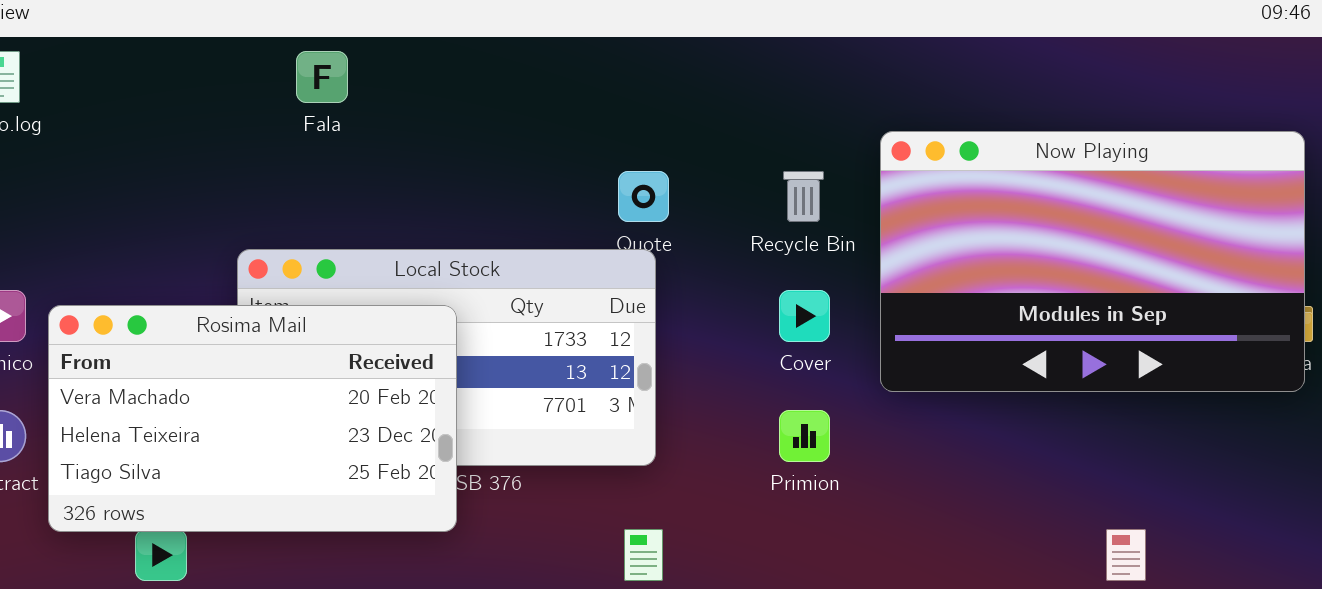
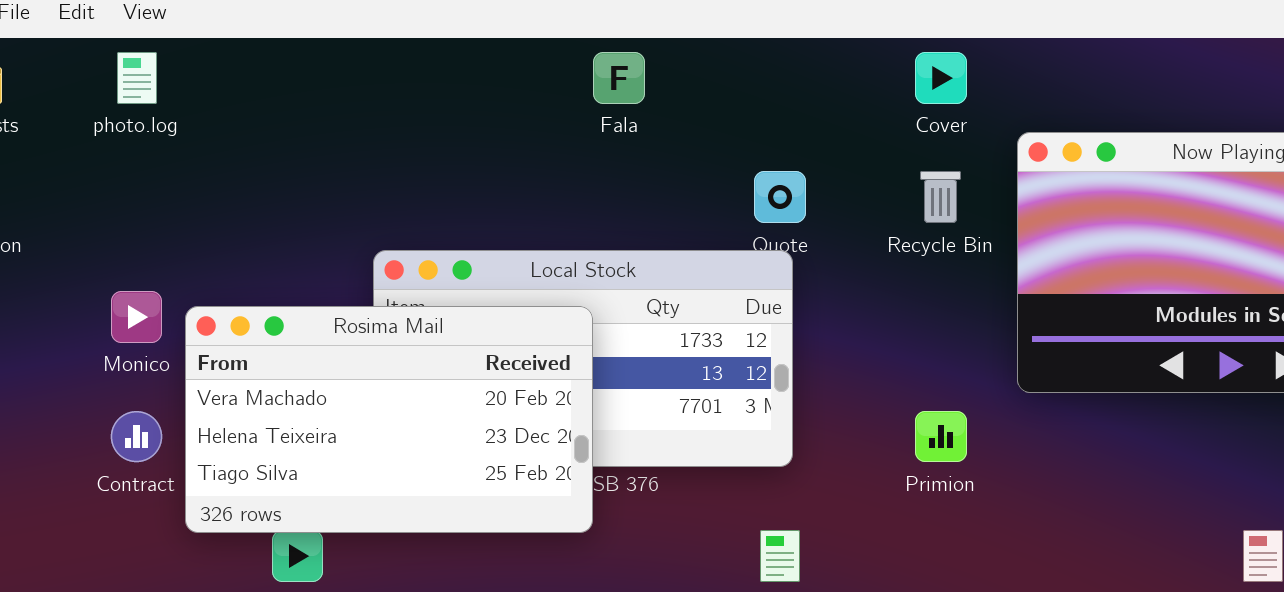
Fala: [296,51,348,103] -> [593,52,645,104], moved
Cover: [779,290,830,342] -> [915,52,967,104], moved

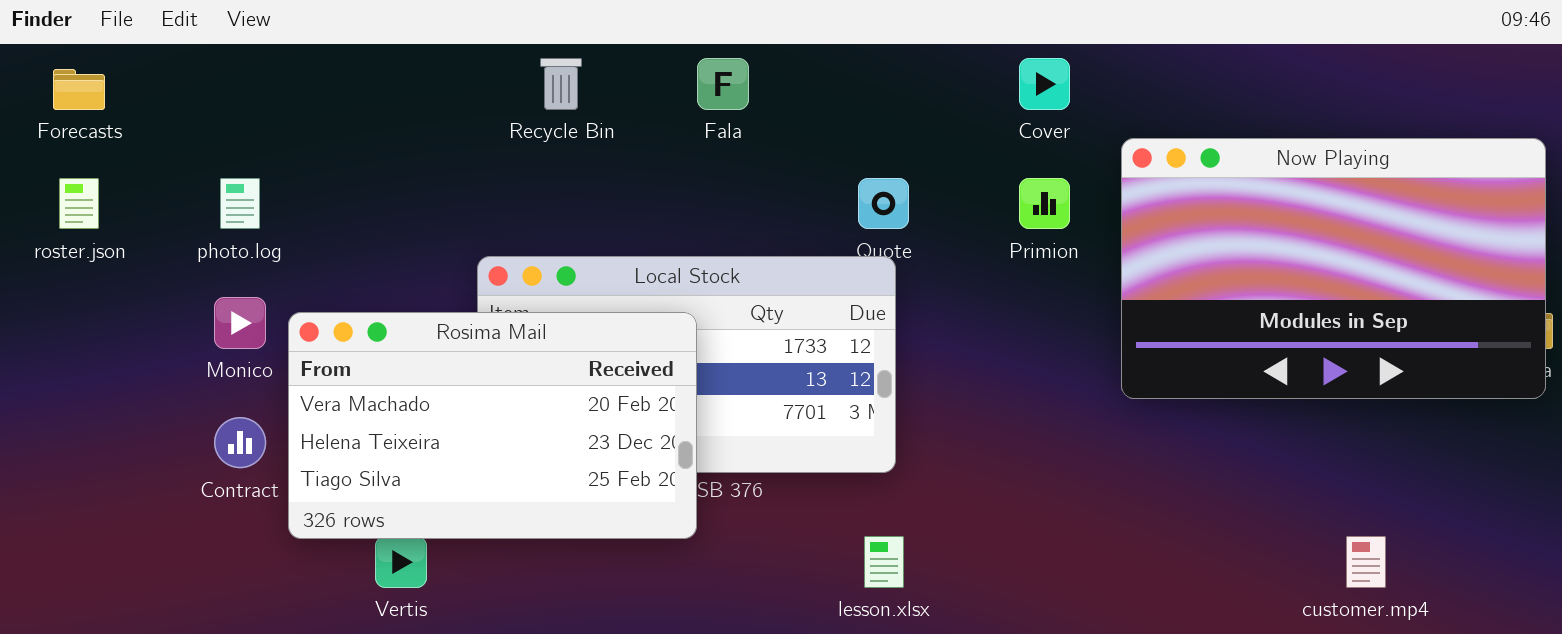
photo.log: [117,52,157,104] -> [220,178,260,229], moved
Recycle Bin: [920,171,961,223] -> [540,58,582,110], moved
Primion: [915,411,967,462] -> [1019,178,1070,229], moved

